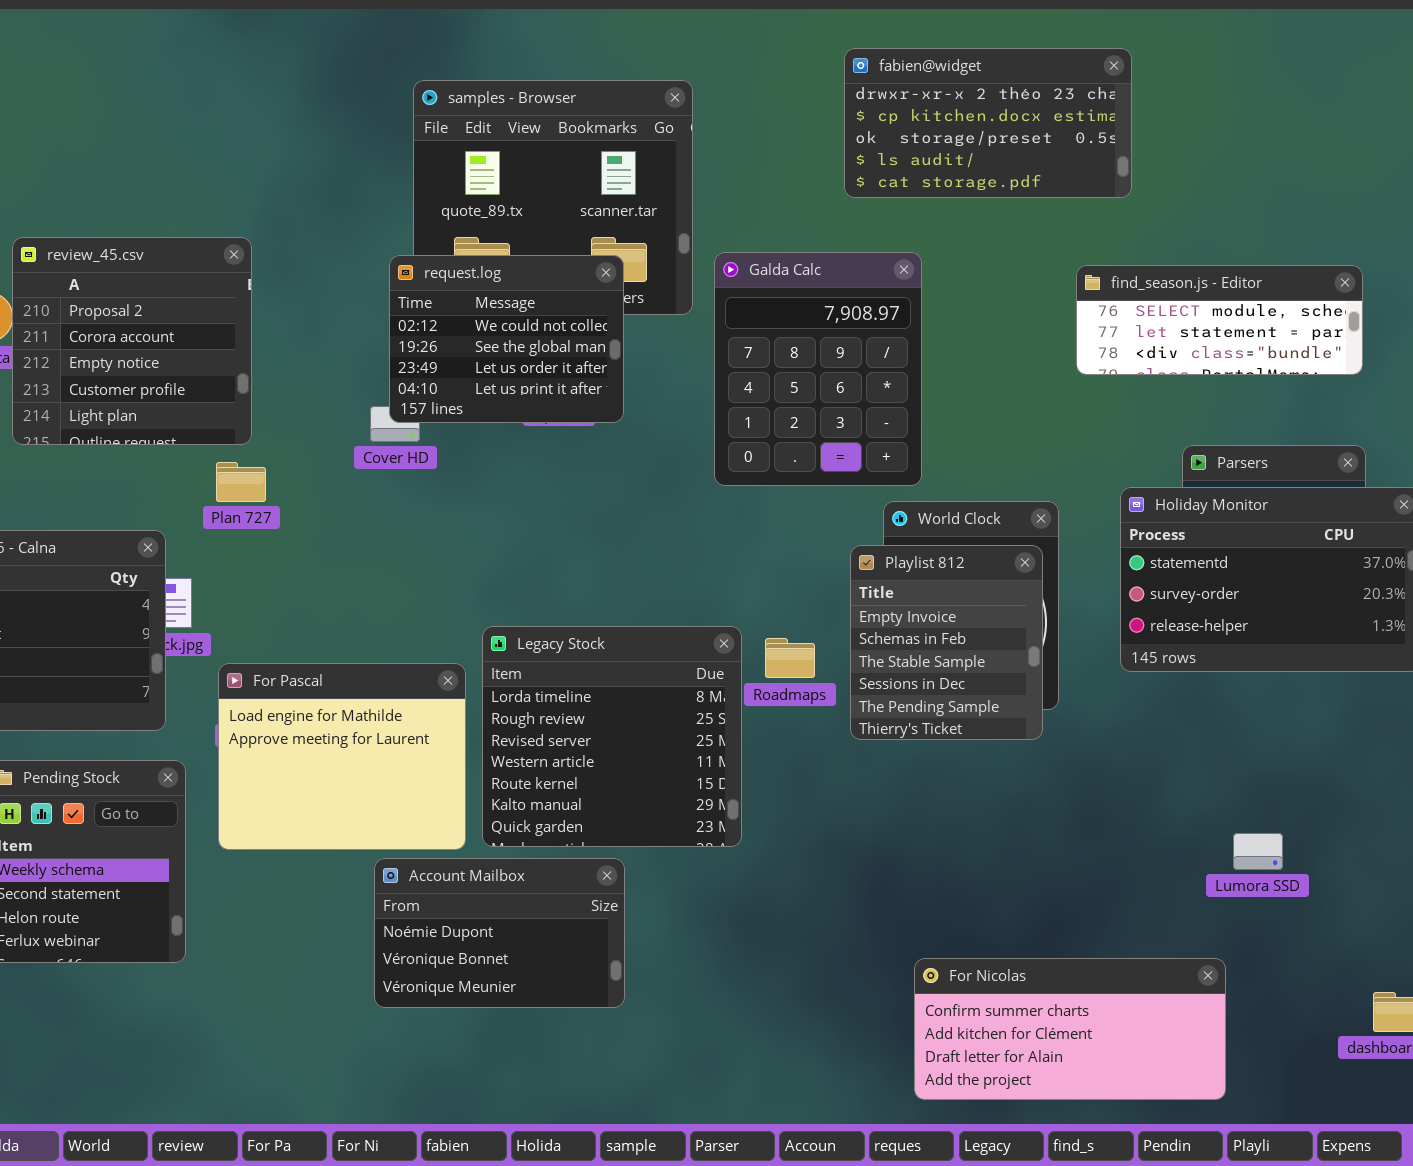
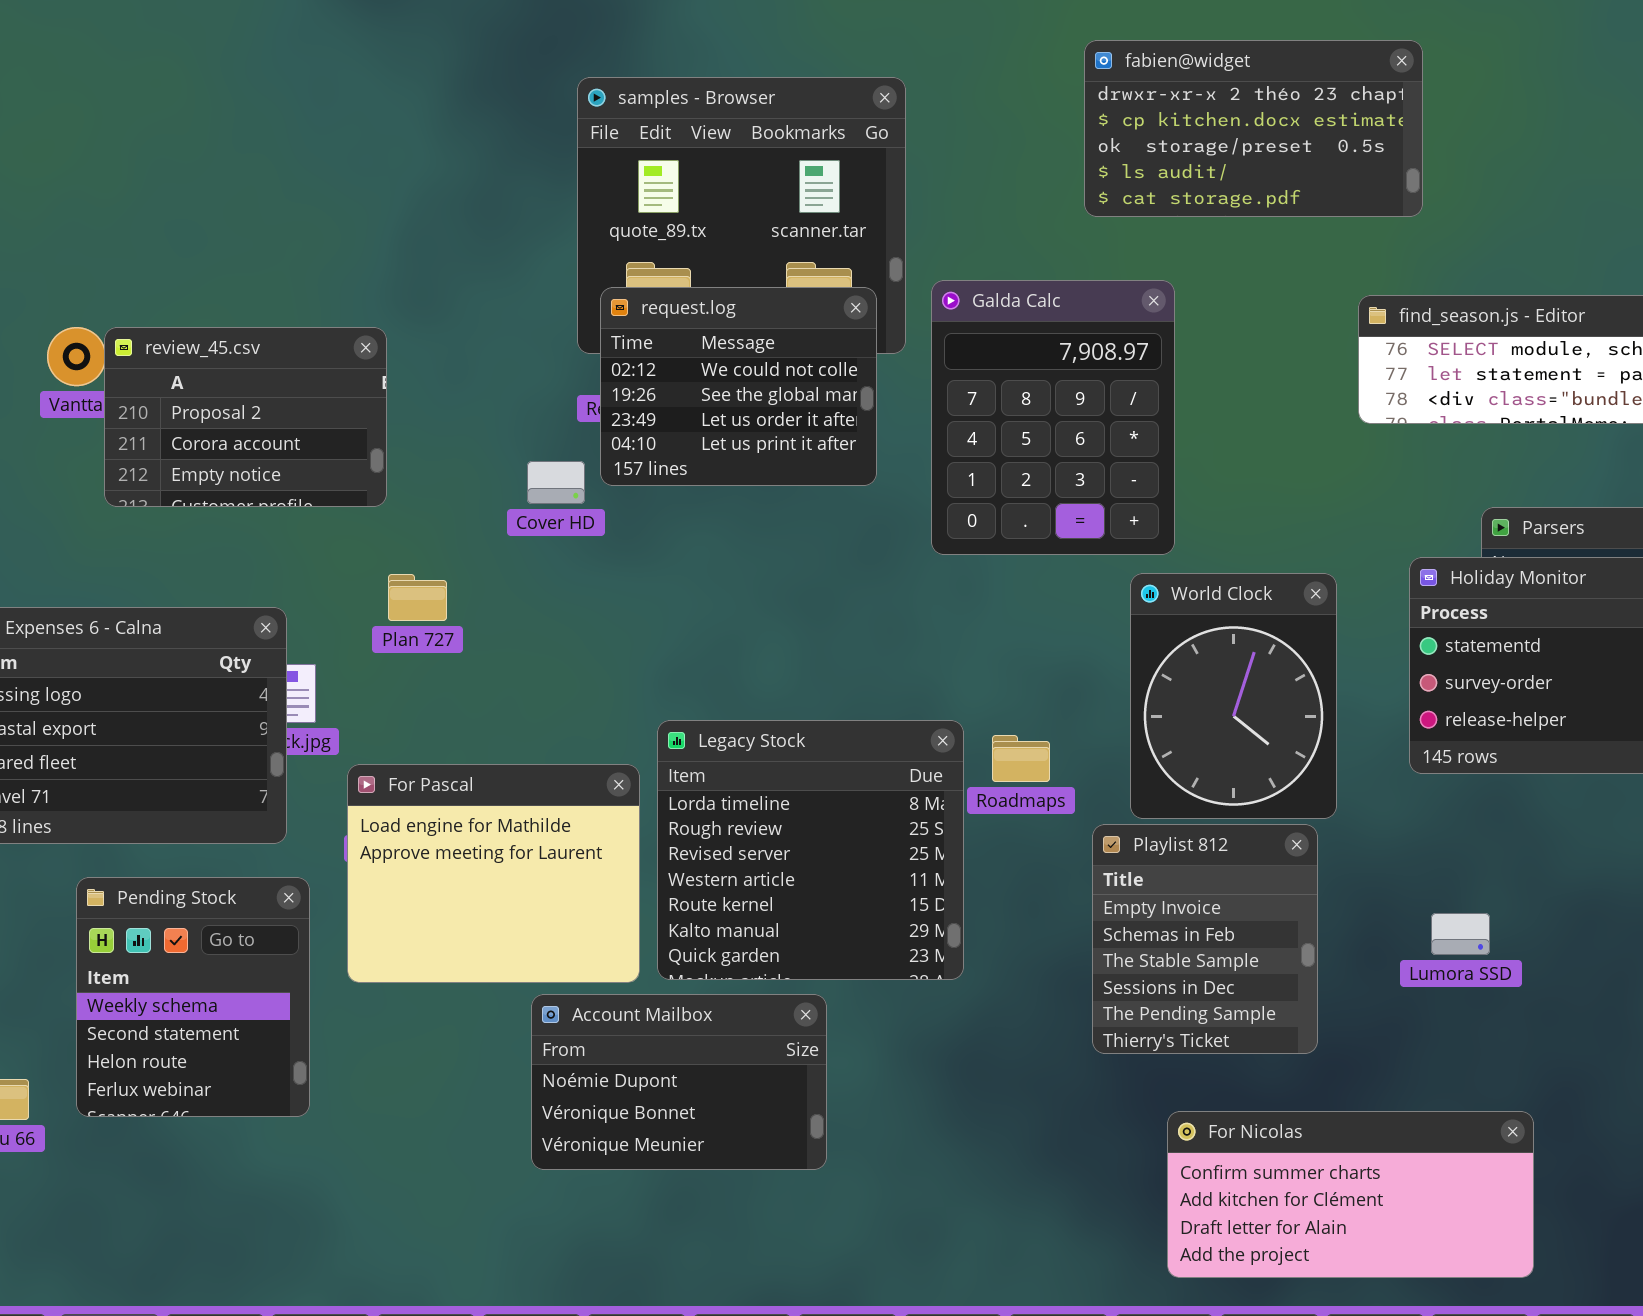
review_45.csv: [12,237,252,445] -> [104,327,387,507], resized
request.log: [389,255,624,423] -> [600,287,877,486], moved
Plan 727: [216,462,266,502] -> [388,574,447,621], moved
Playlist 812: [850,545,1043,740] -> [1092,824,1318,1054], moved
Lumora SSD: [1233,833,1283,870] -> [1431,913,1490,955], moved

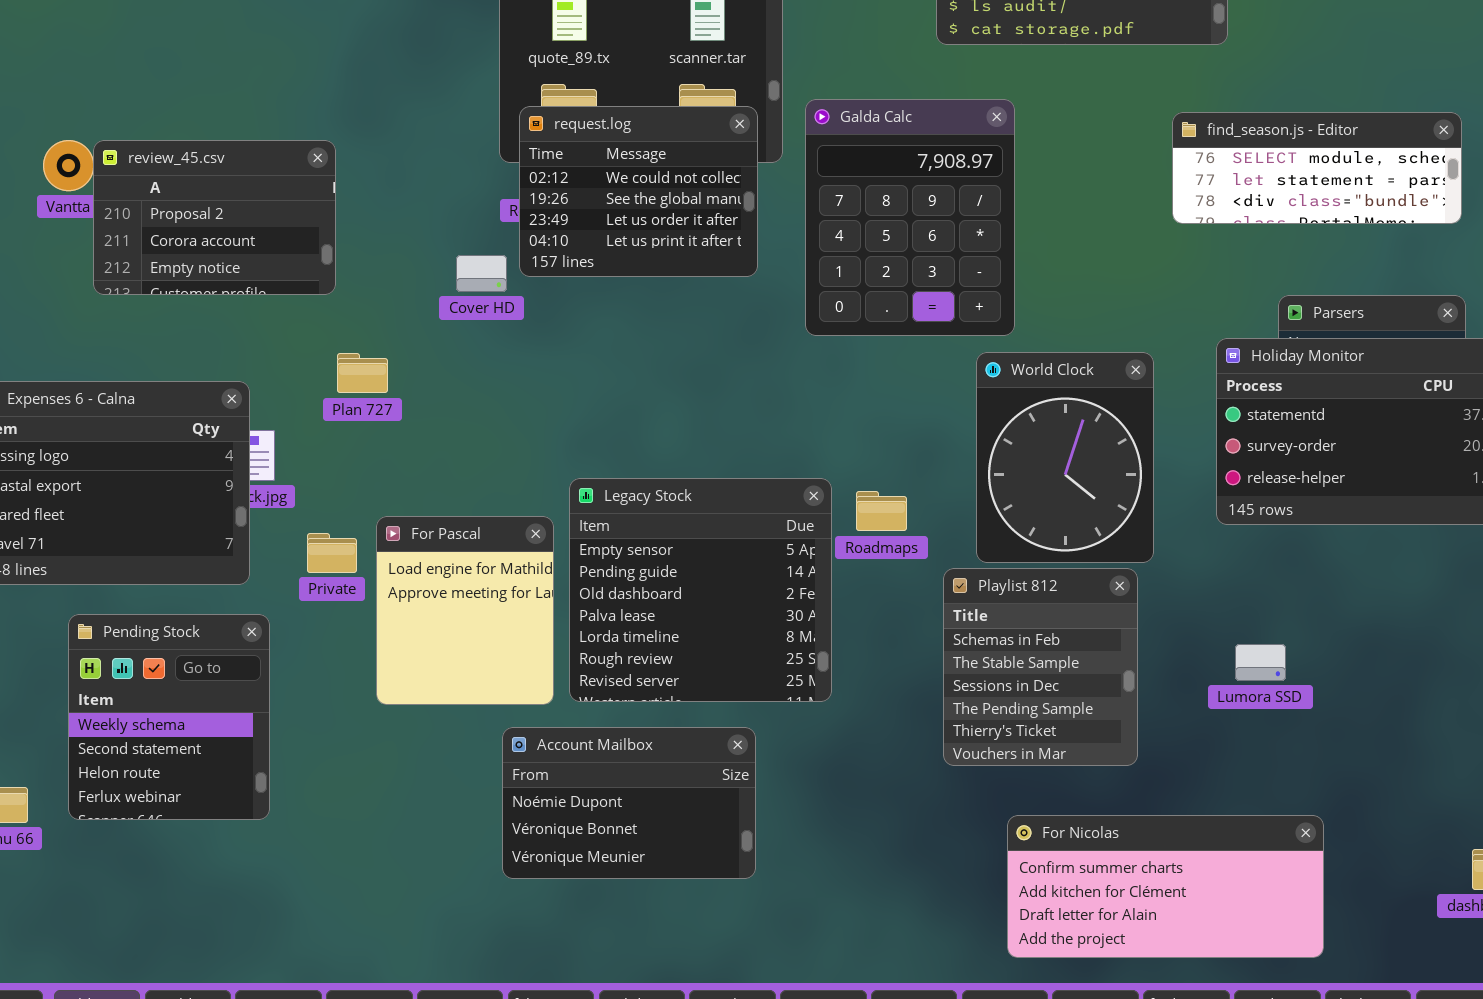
Legacy Stock: [657,720,964,980] -> [569,478,832,702], scrolled up 4 rows
For Pascal: [347,764,640,983] -> [376,516,554,705], resized
Playlist 812: [1092,824,1318,1054] -> [943,568,1138,766], scrolled down 1 row
Account Mailbox: [531,994,827,1170] -> [502,727,756,879], moved

